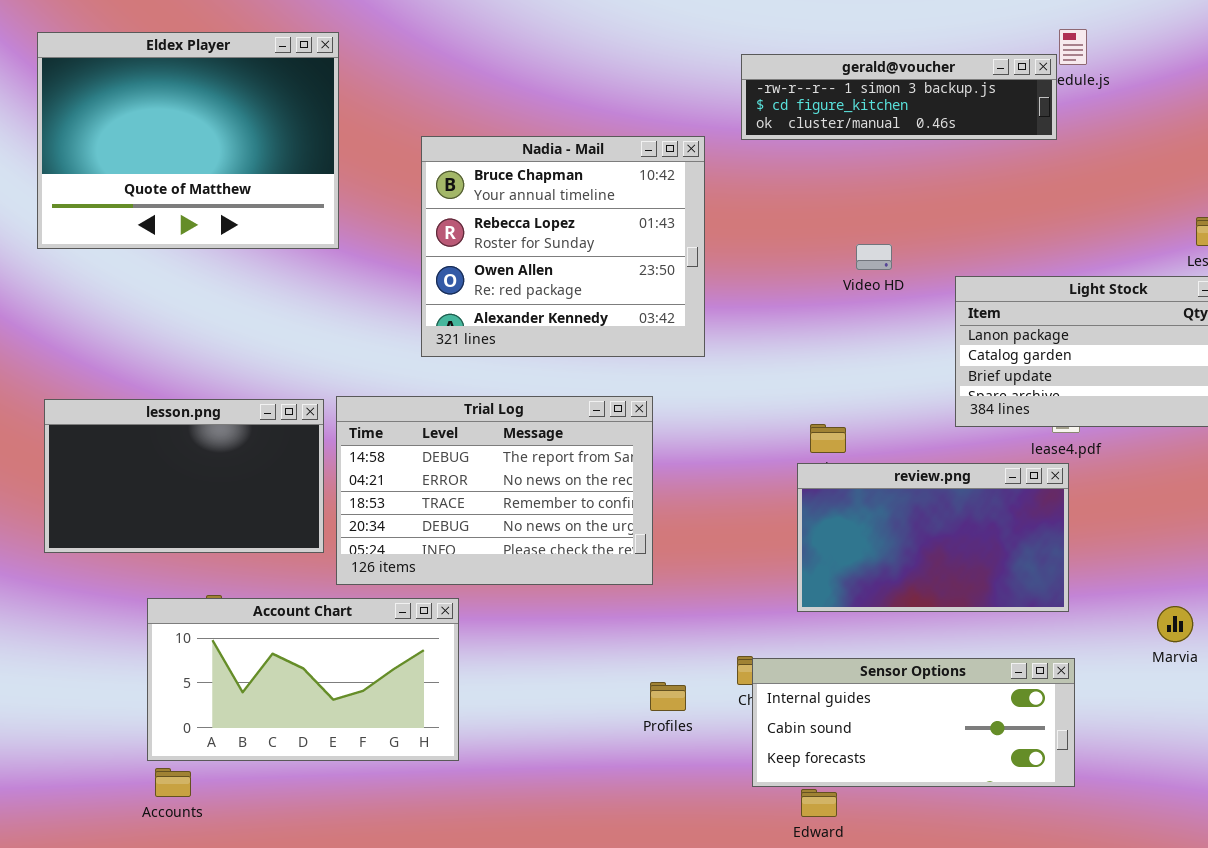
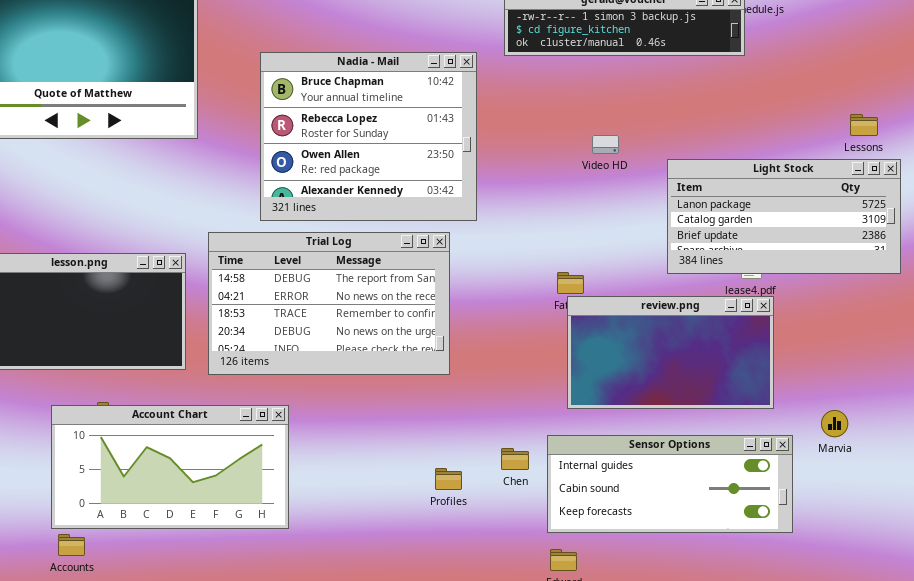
Trial Log: [336,396,653,585] -> [208,232,450,375], moved
review.png: [797,463,1069,612] -> [567,296,774,409], moved
Sensor Options: [752,658,1075,787] -> [547,435,793,533], moved

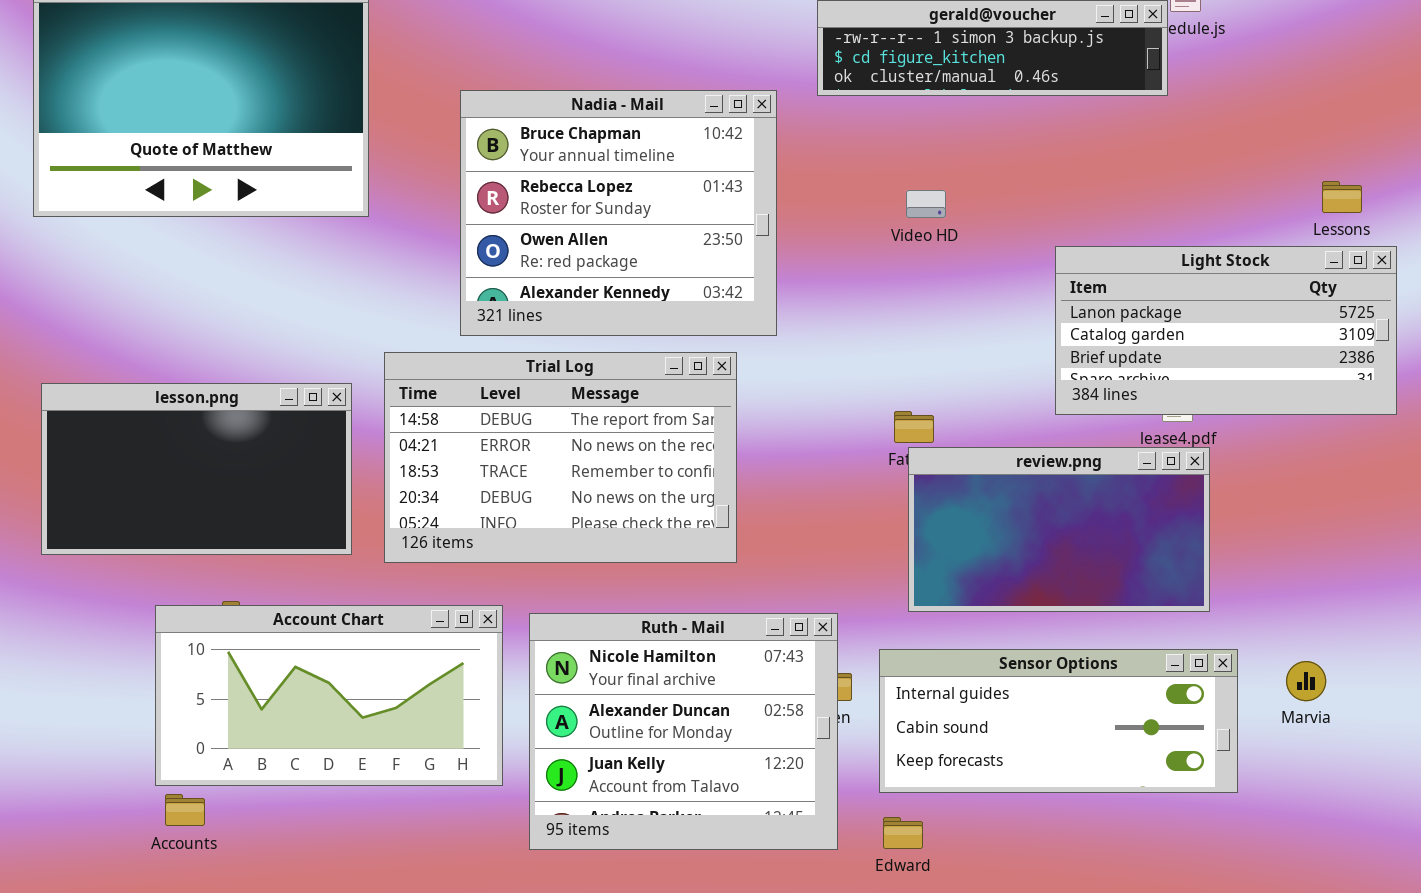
Video HD: [592,135,619,154] -> [906,190,946,218], moved
Ruth - Mail: none -> [529,613,838,850], opened
Marvia: [821,410,848,437] -> [1286,661,1326,701], moved

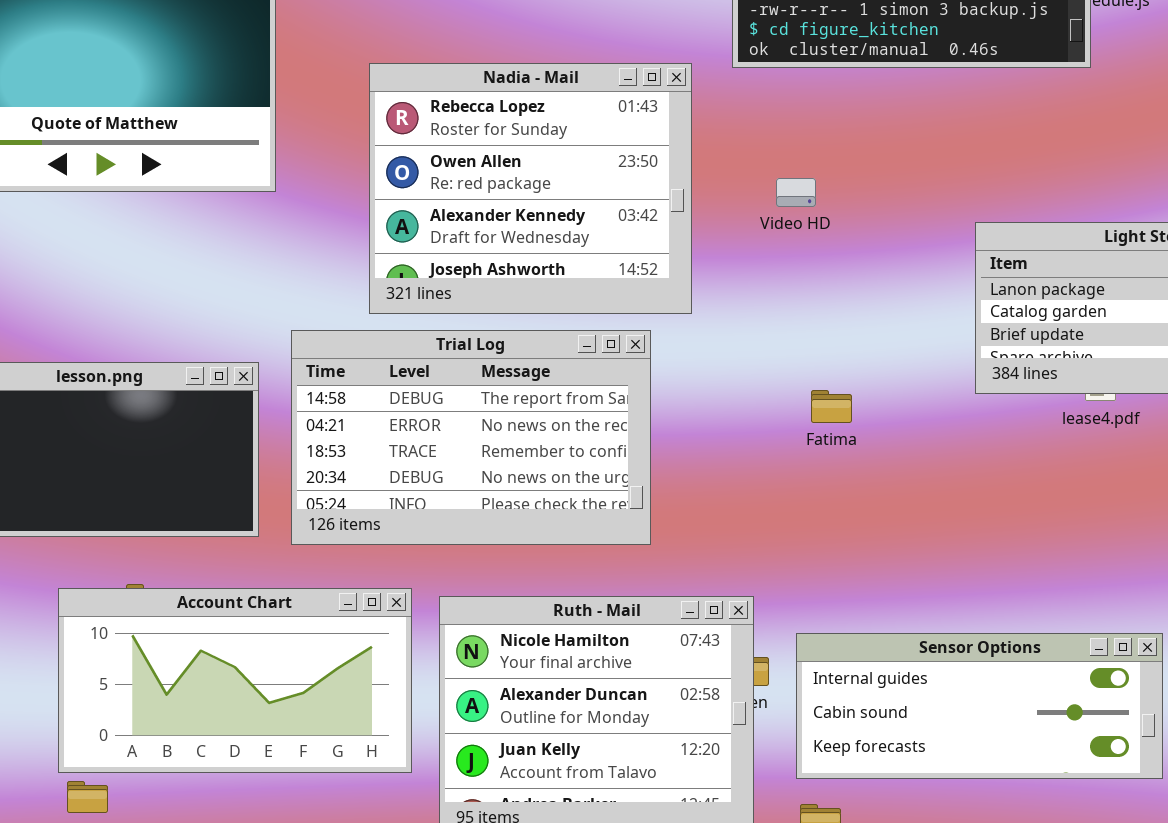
Nadia - Mail: [460,90,777,336] -> [369,63,692,314], scrolled down 1 row
Video HD: [906,190,946,218] -> [776,178,816,207], moved
review.png: [908,447,1210,612] -> none, closed

